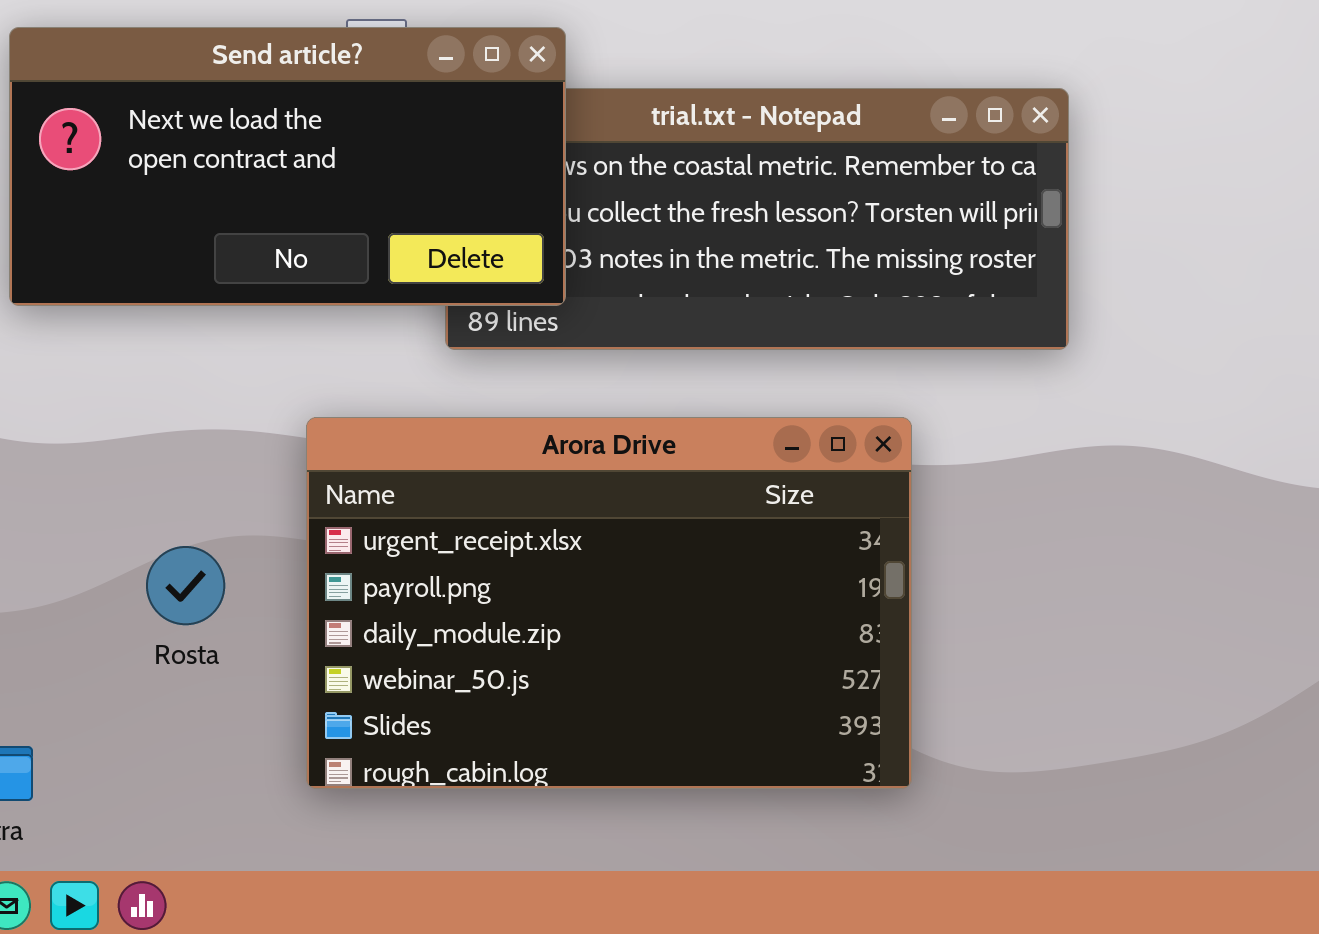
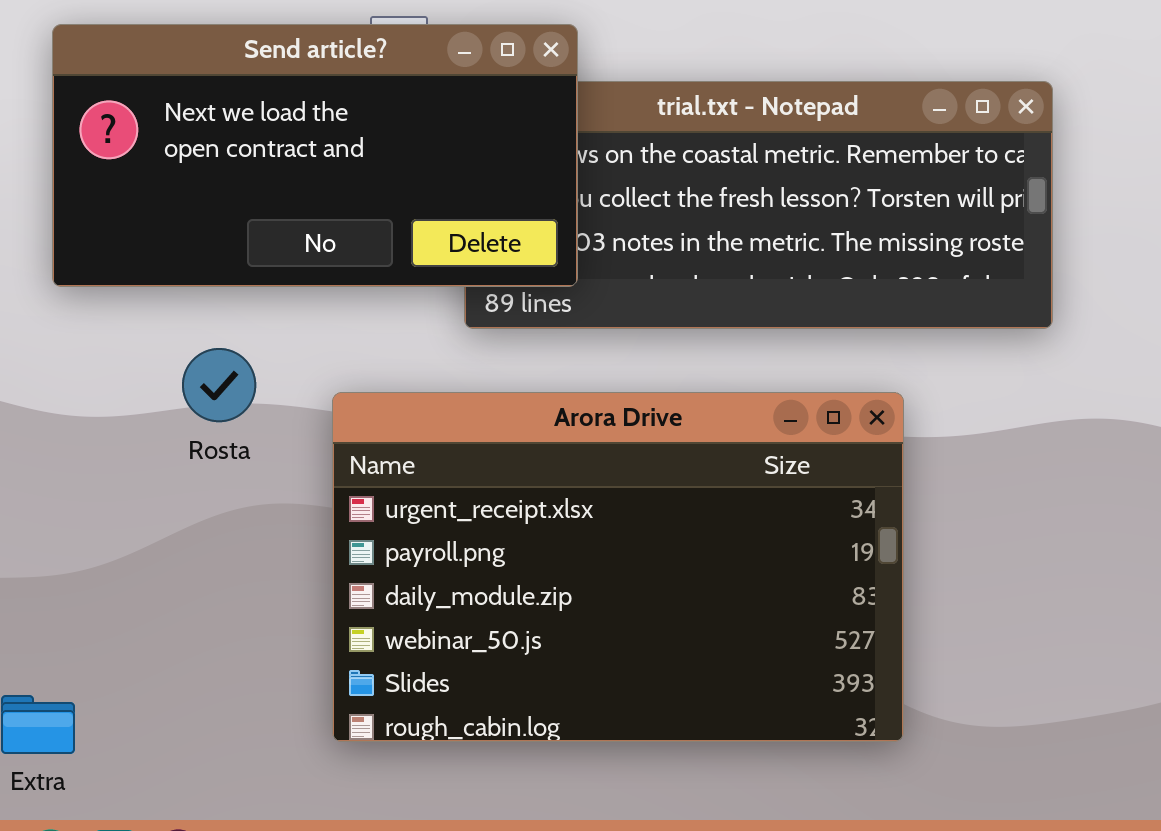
Rosta: [146,546,225,625] -> [182,348,256,422], moved

